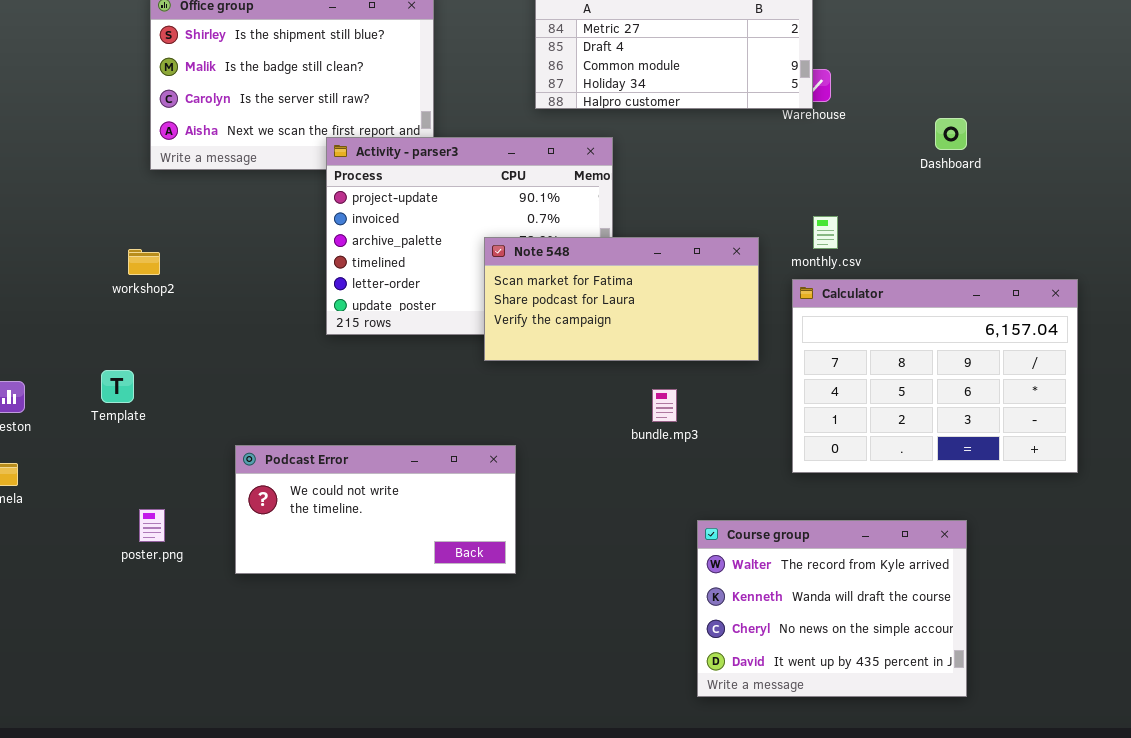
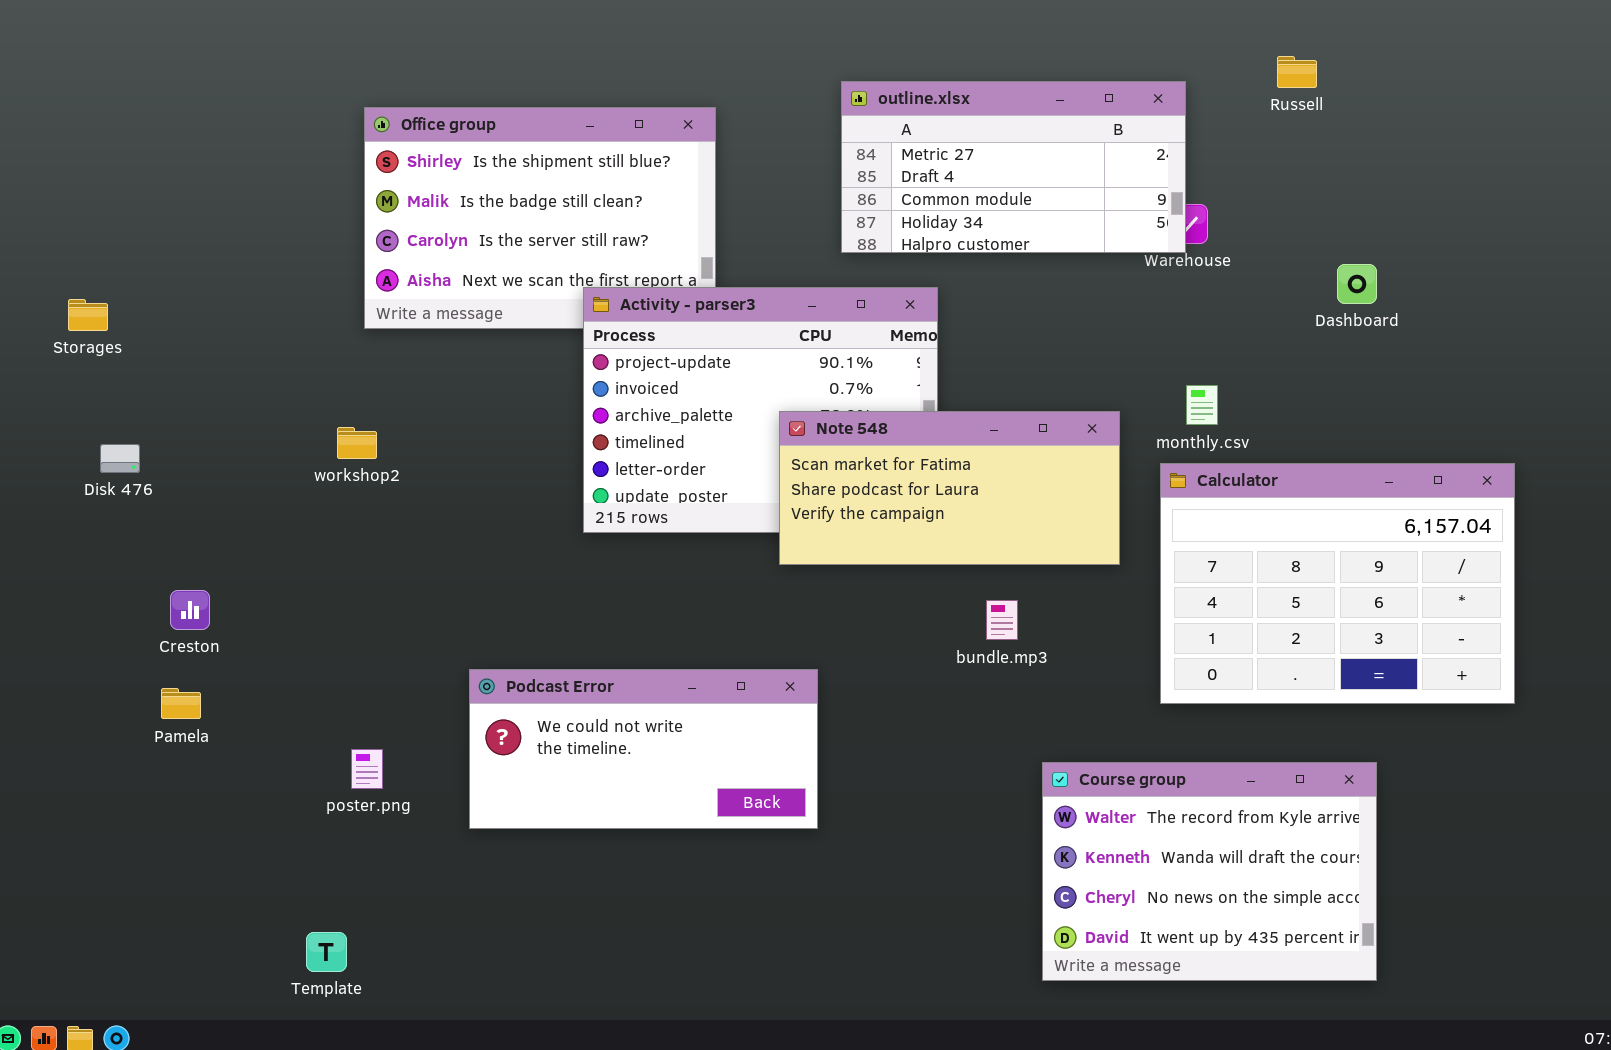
Template: [101,370,134,403] -> [306,932,347,972], moved

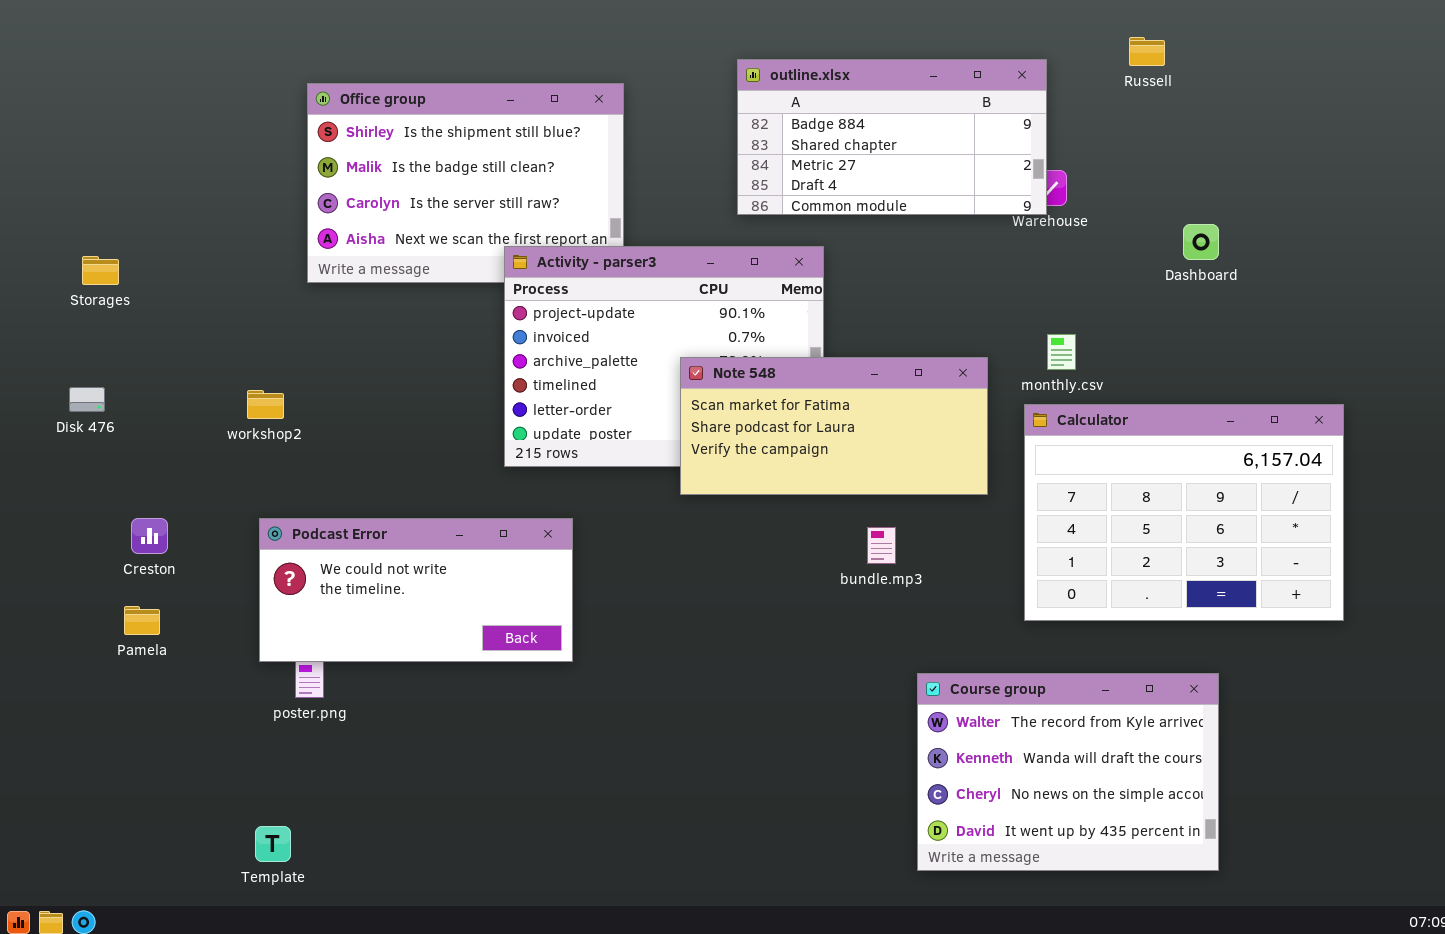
outline.xlsx: [841,81,1186,253] -> [737,59,1047,215], scrolled up 2 rows
Storages: [68,299,108,331] -> [82,256,119,285], moved
workshop2: [337,427,377,459] -> [247,390,284,419], moved
Podcast Error: [469,669,818,829] -> [259,518,573,662], moved

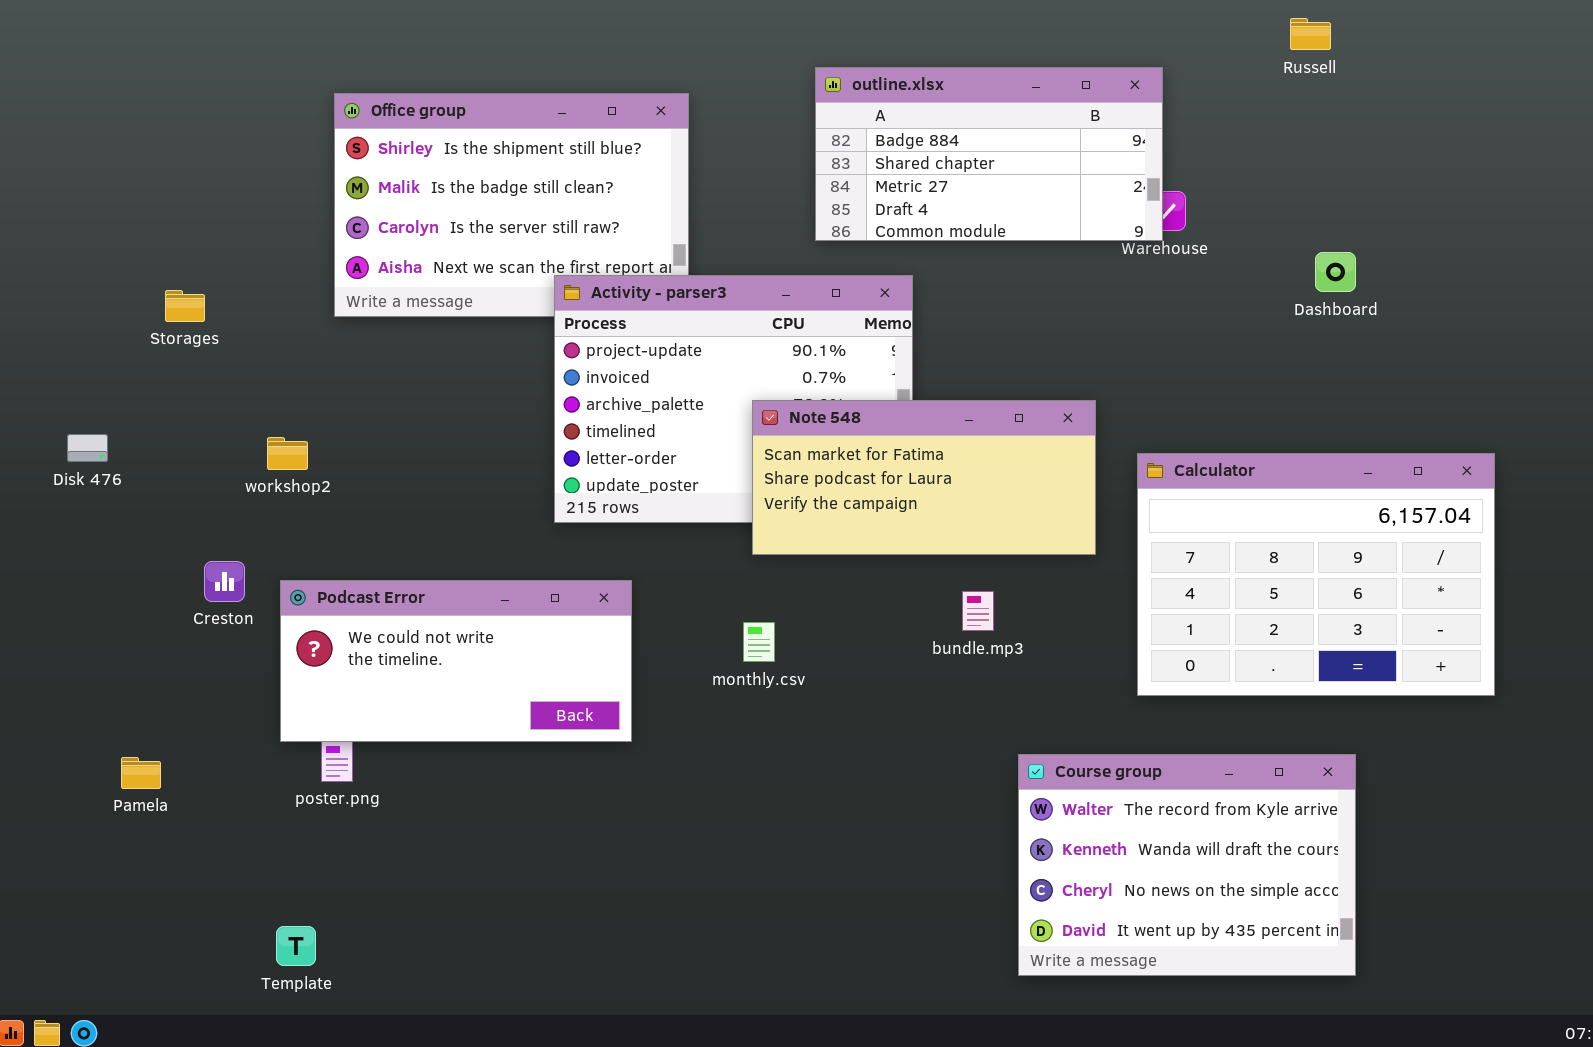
Russell: [1129,37,1165,66] -> [1290,18,1331,50], moved
Storages: [82,256,119,285] -> [165,290,205,322], moved
monthly.csv: [1047,334,1076,370] -> [743,622,775,662], moved
Creston: [131,518,168,554] -> [204,561,245,602], moved
Pamela: [124,606,160,635] -> [121,757,161,789], moved

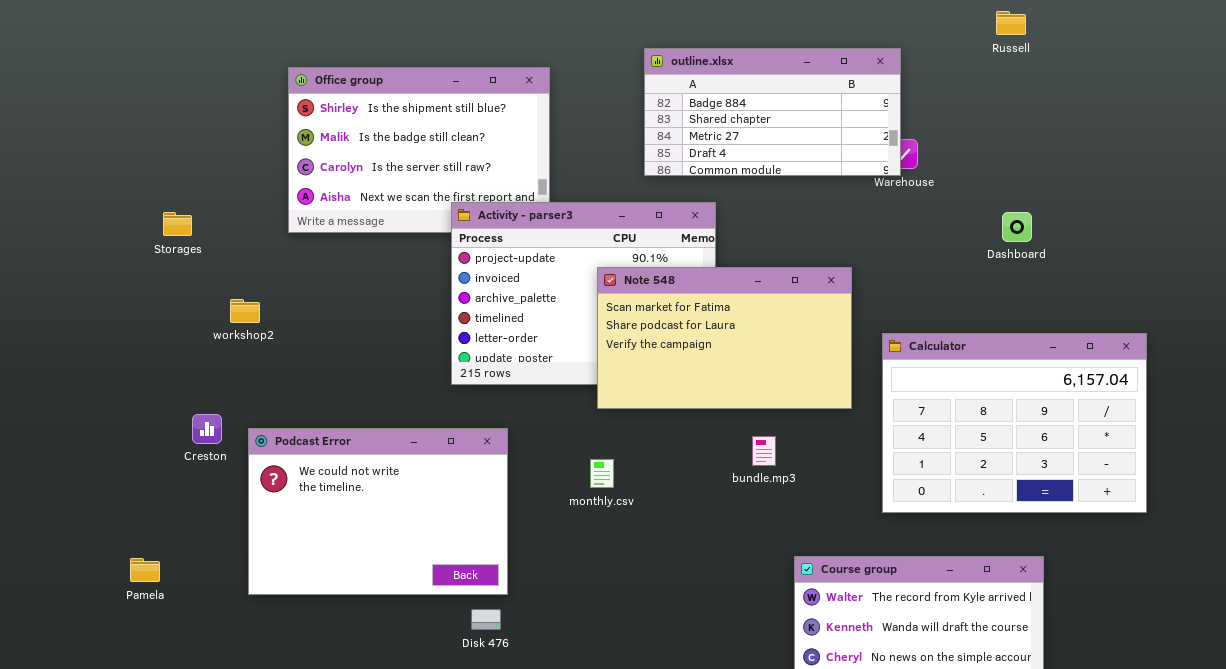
Dashboard: [1315,252,1356,292] -> [1002,212,1032,242], moved
Note 548: [752,400,1096,555] -> [597,267,852,409], resized
Disk 476: [67,434,108,462] -> [471,609,501,630], moved
workshop2: [267,437,308,470] -> [230,299,260,323], moved
Podcast Error: [280,580,632,742] -> [248,428,508,595], resized

